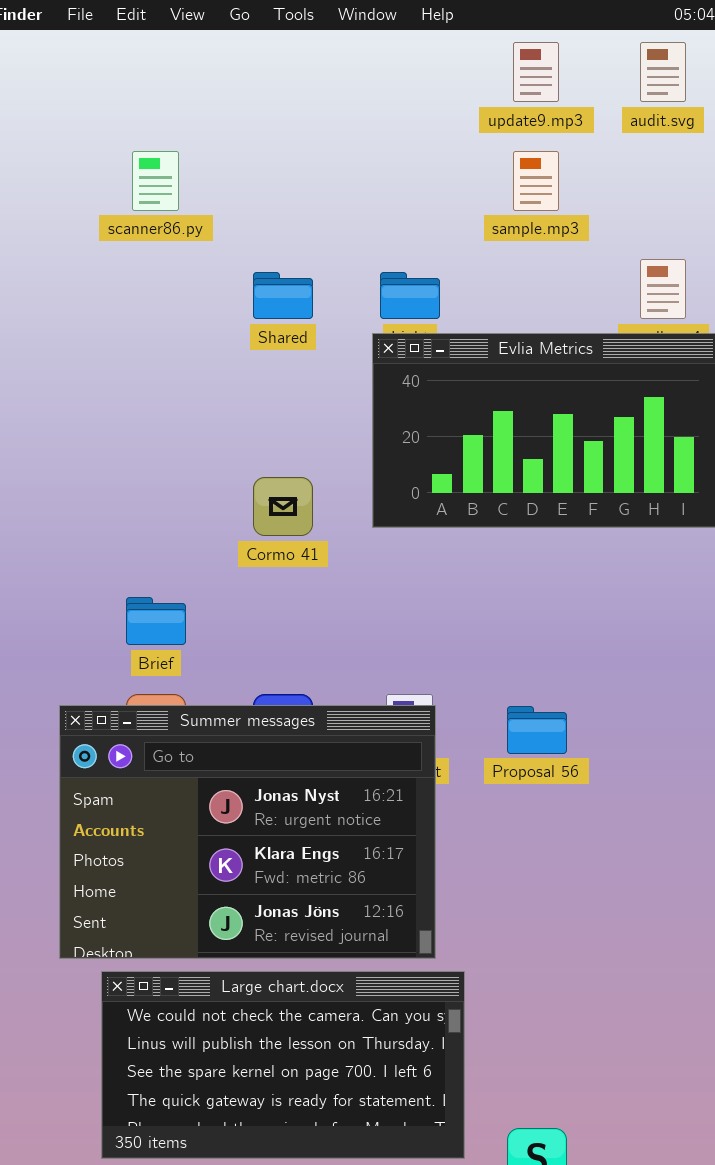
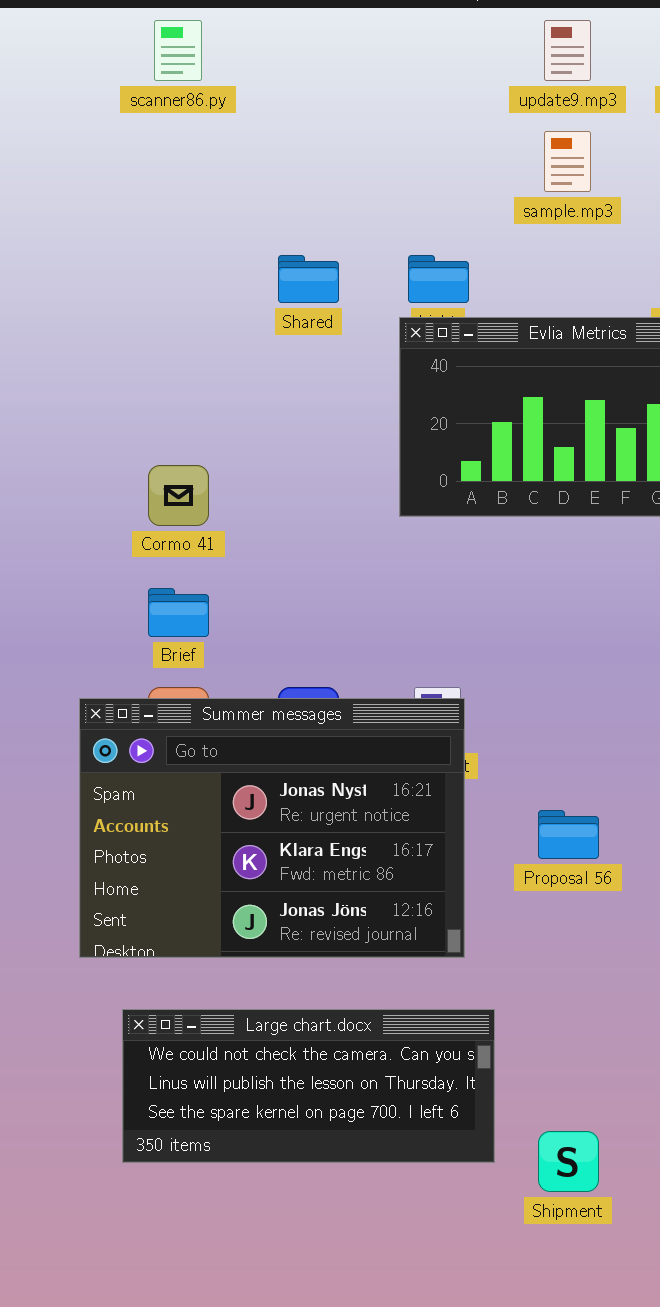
scanner86.py: [132,151,179,211] -> [154,20,202,81], moved
Cormo 41: [253,477,313,536] -> [148,465,209,526], moved
Proposal 56: [507,706,567,754] -> [538,810,599,859], moved
Large chart.docx: [101,971,465,1159] -> [122,1009,495,1163], resized

